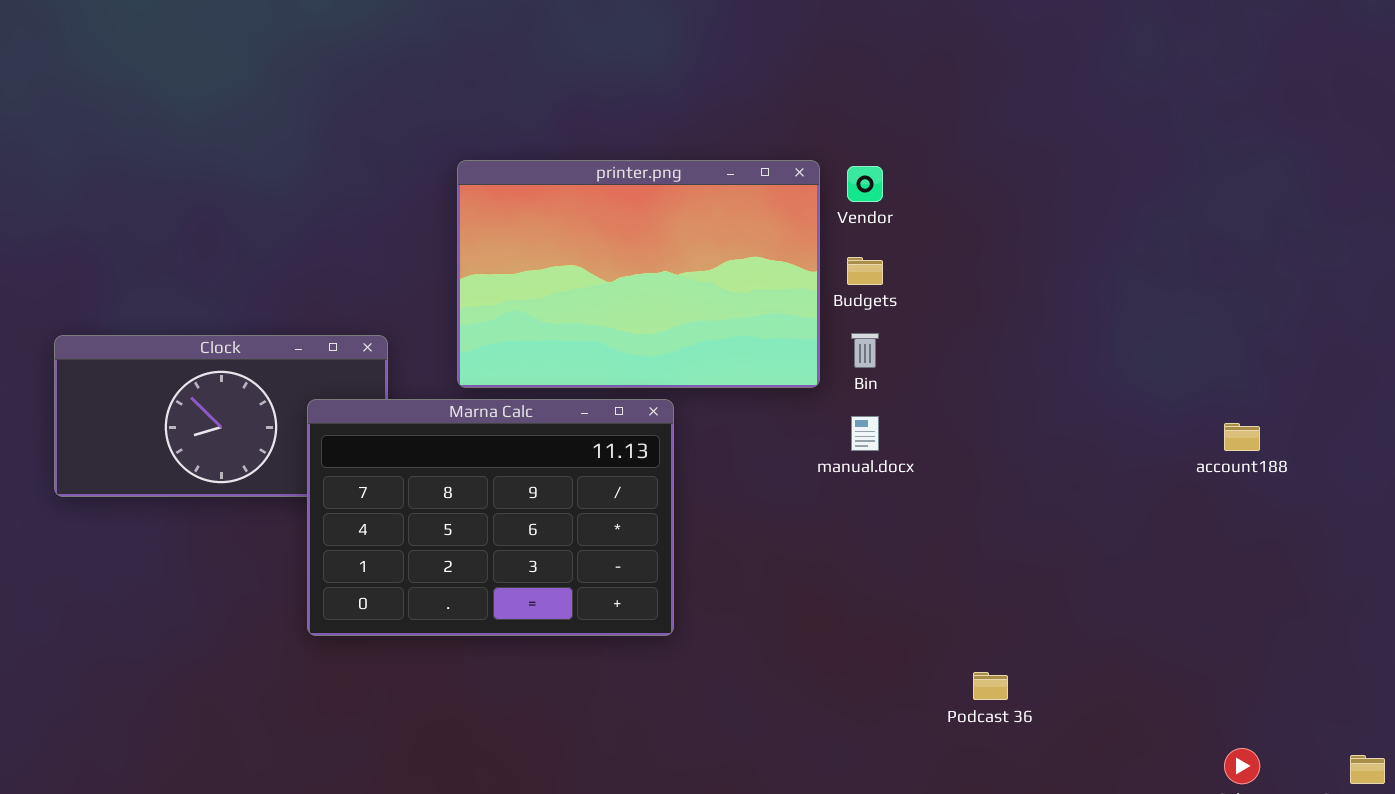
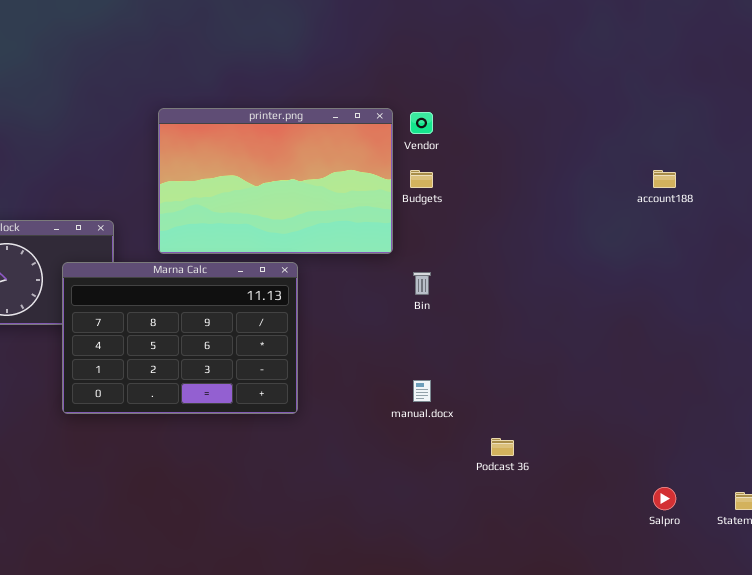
Bin: [851,333,879,368] -> [413,272,431,295], moved
manual.docx: [851,416,879,451] -> [413,380,431,402], moved
account188: [1224,423,1260,451] -> [653,170,676,188], moved

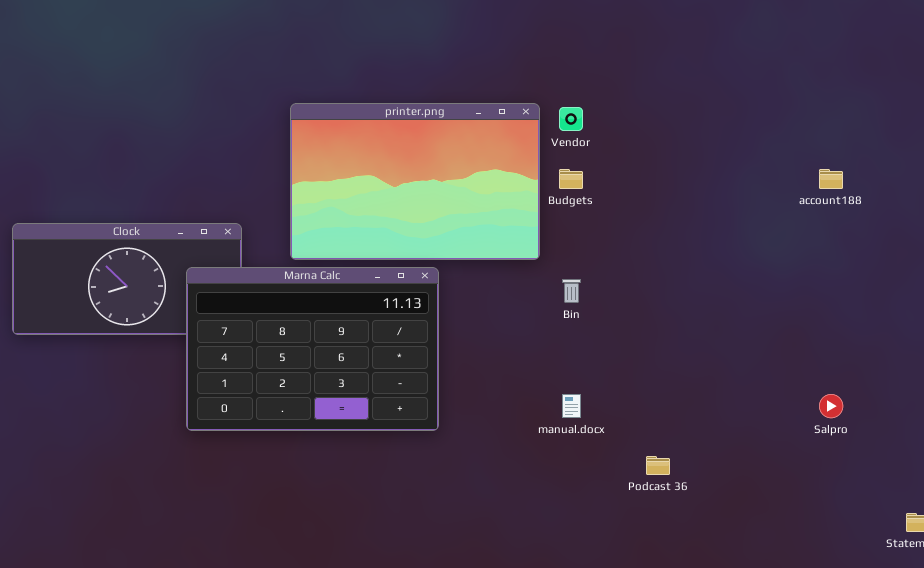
Salpro: [653,487,676,510] -> [819,394,843,418], moved

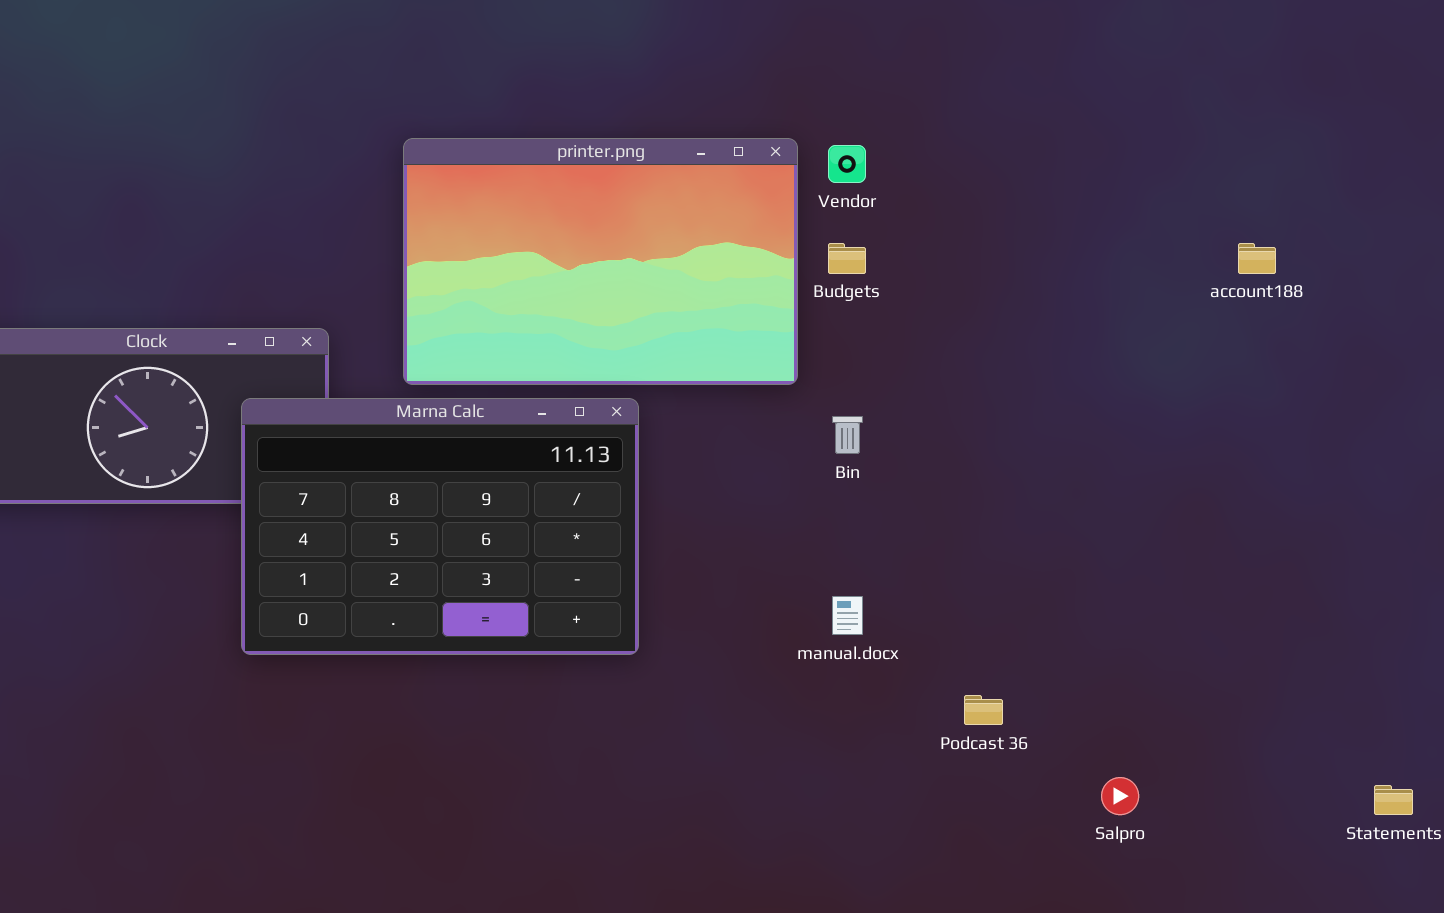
Salpro: [819,394,843,418] -> [1101,777,1139,815], moved

